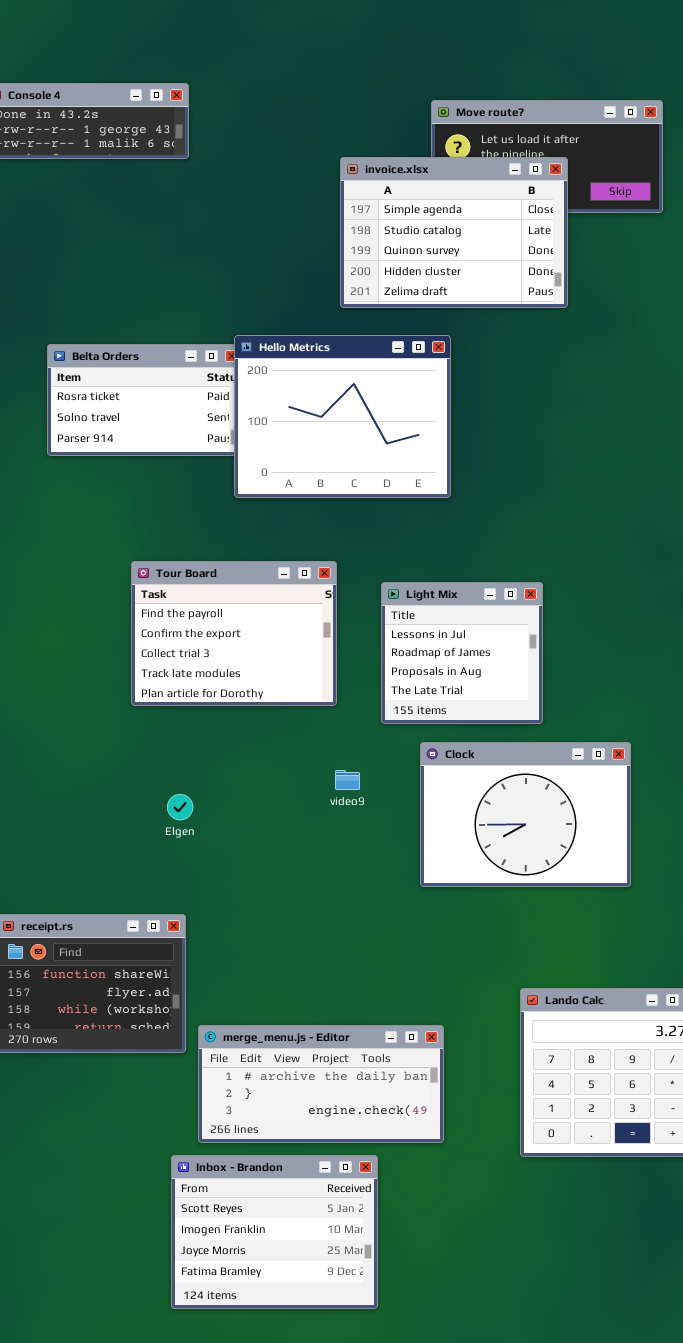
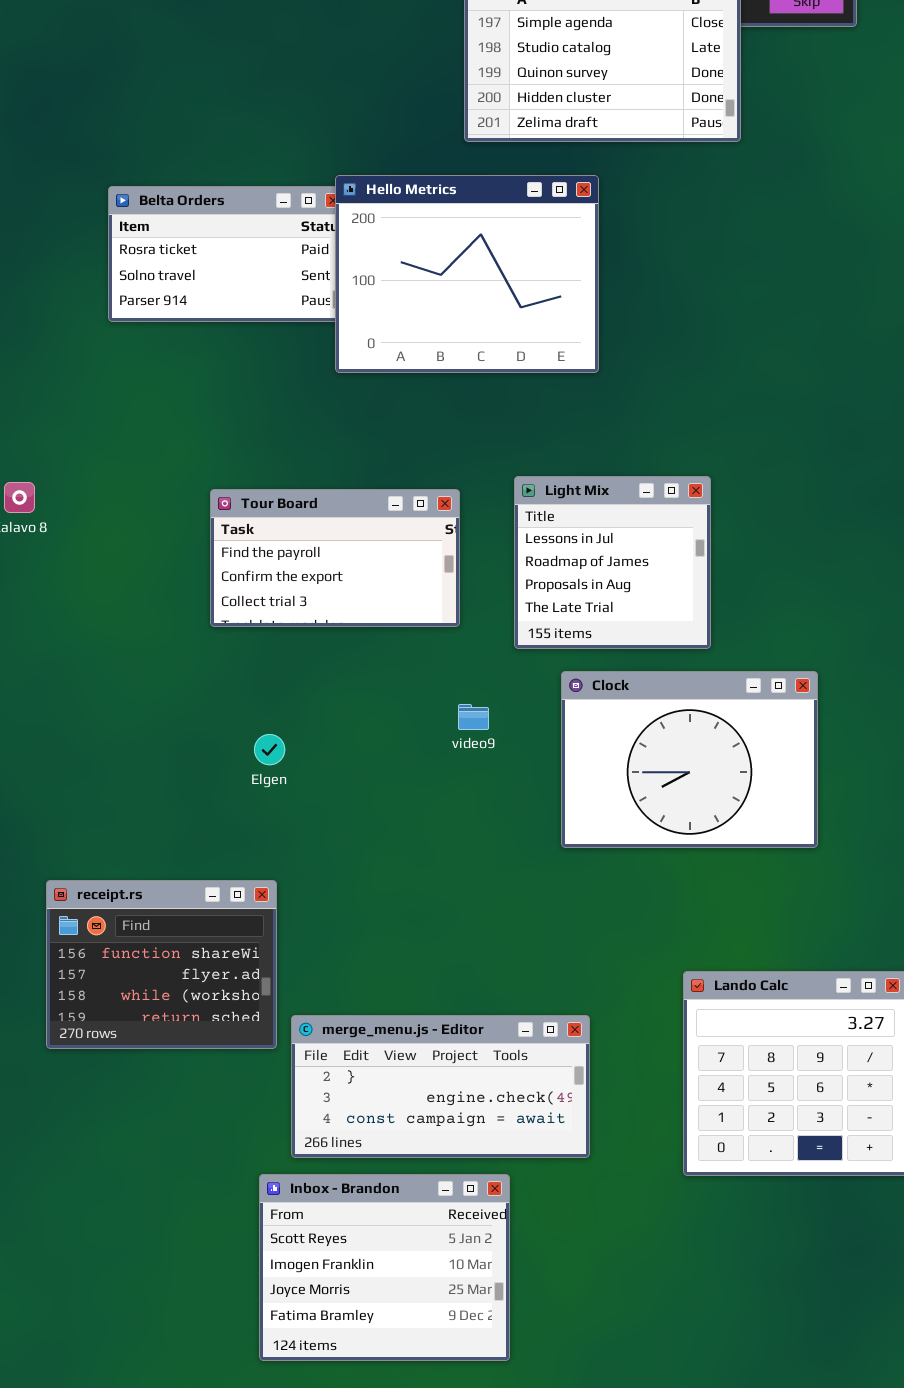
Tour Board: [131,561,337,706] -> [210,489,460,627], resized
merge_menu.js - Editor: [198,1025,444,1143] -> [291,1015,590,1158], scrolled down 1 row

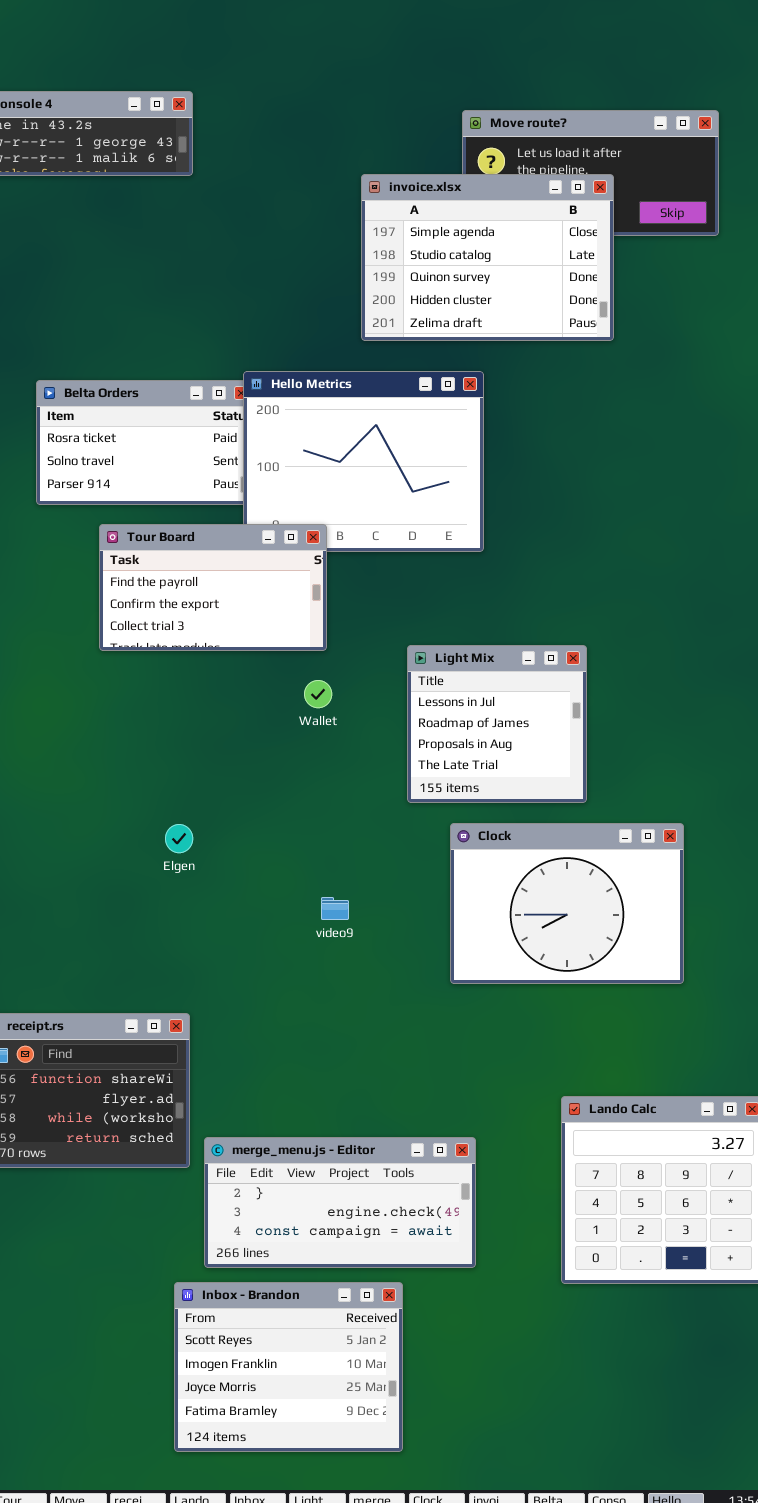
Tour Board: [210,489,460,627] -> [99,524,327,651], moved
video9: [458,704,489,730] -> [321,897,349,920], moved
Elgen: [254,734,285,765] -> [165,824,193,853], moved

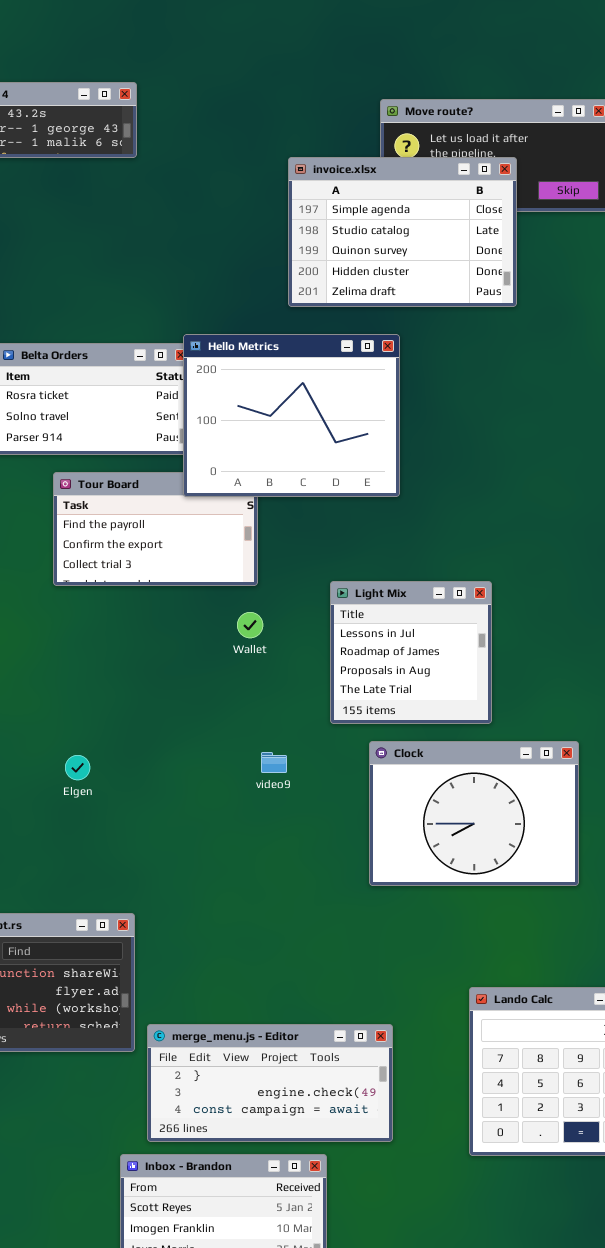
Hello Metrics: [243,371,484,552] -> [183,334,400,497], raised
Elgen: [165,824,193,853] -> [65,755,90,780], moved
video9: [321,897,349,920] -> [261,752,287,773], moved

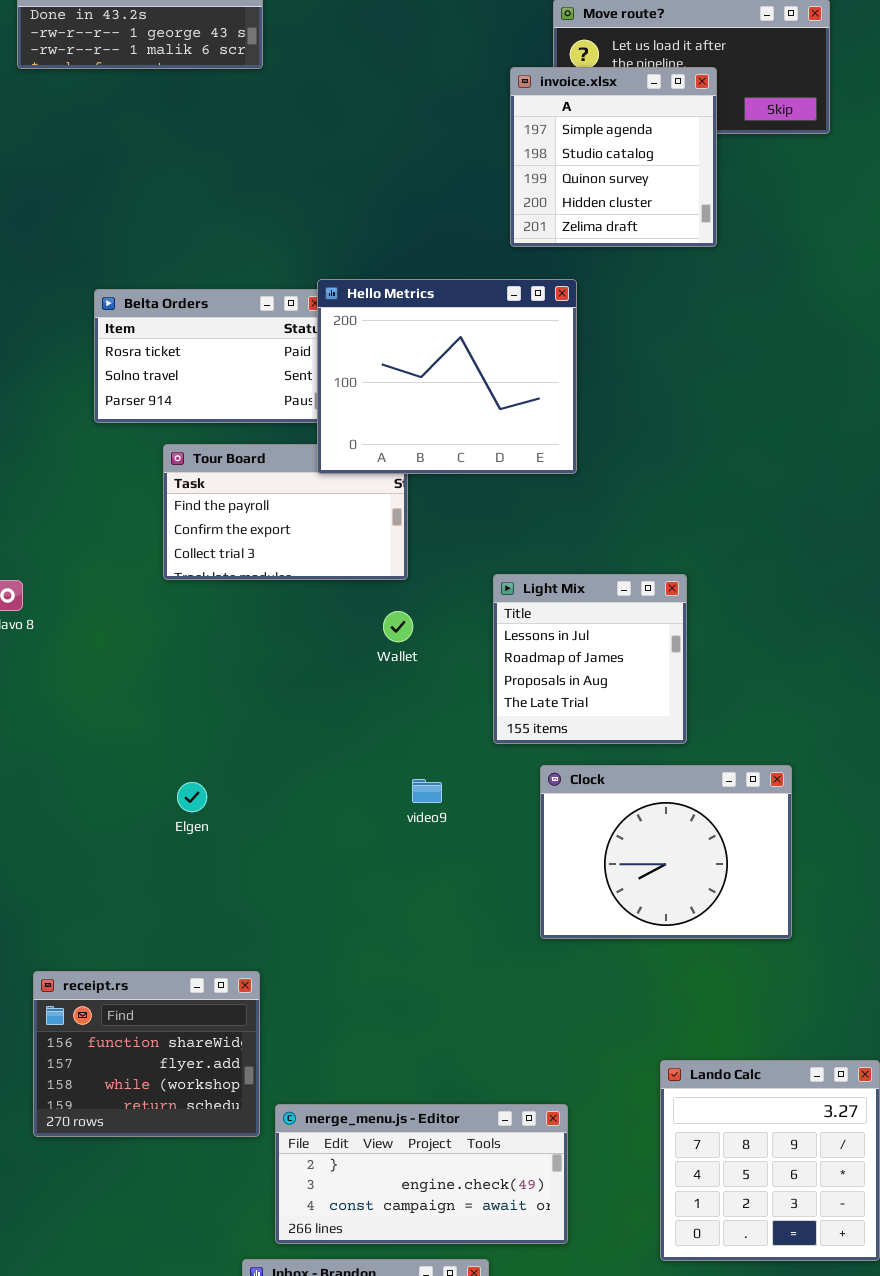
invoice.xlsx: [288,157,517,307] -> [510,67,717,247], resized

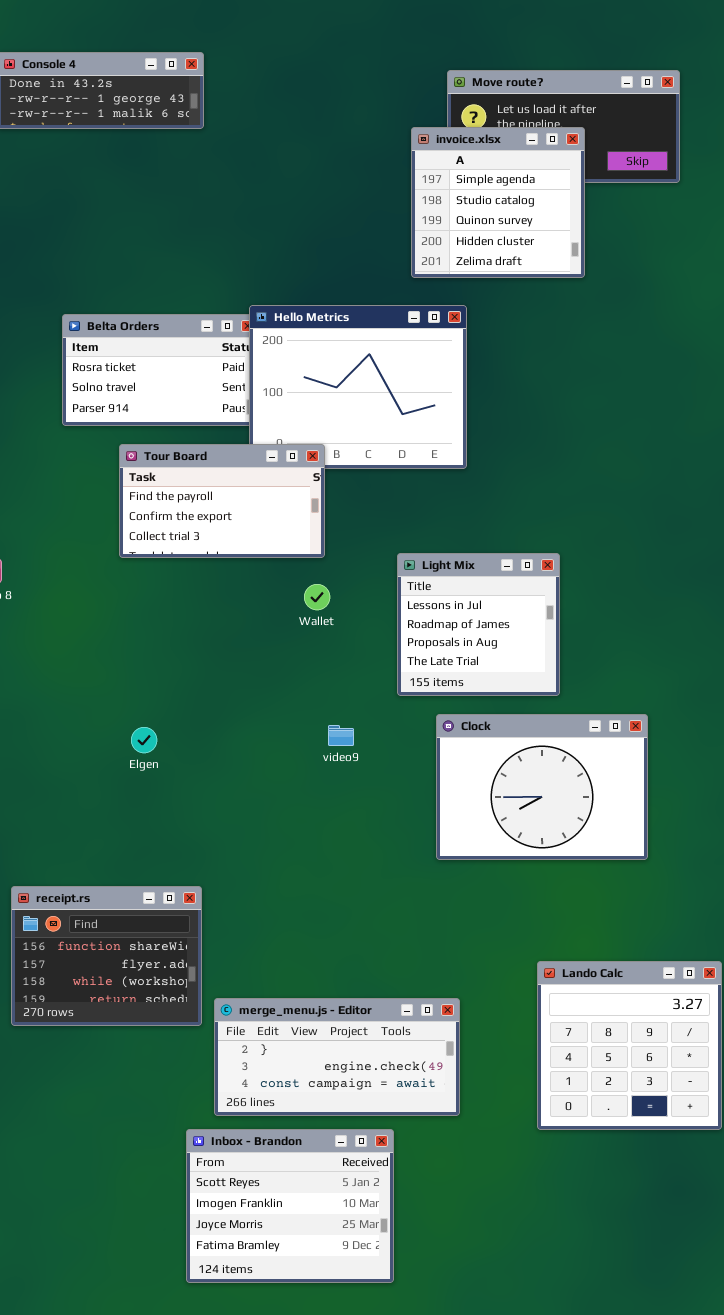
Tour Board: [163,444,408,580] -> [119,444,325,558], raised

